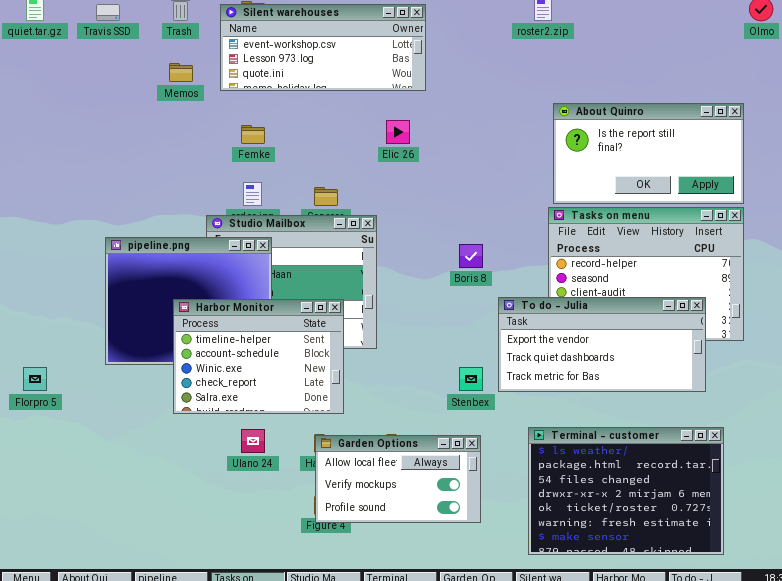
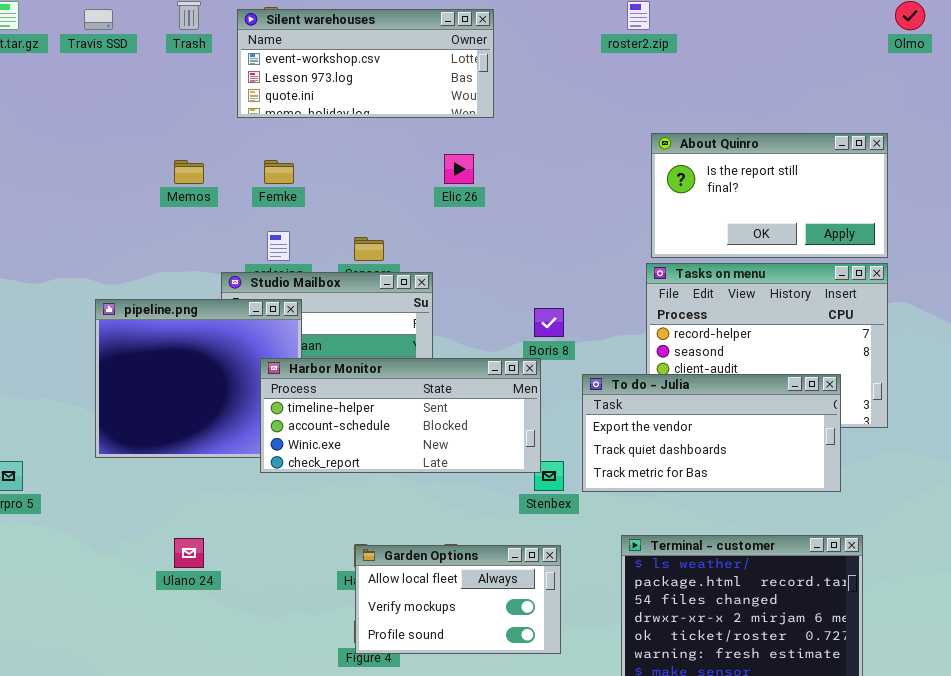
Memos: [169,63,193,82] -> [174,160,204,184], moved
Harbor Monitor: [173,299,344,414] -> [260,358,541,473], moved, resized
Ulano 24: [241,429,265,453] -> [174,538,204,568], moved

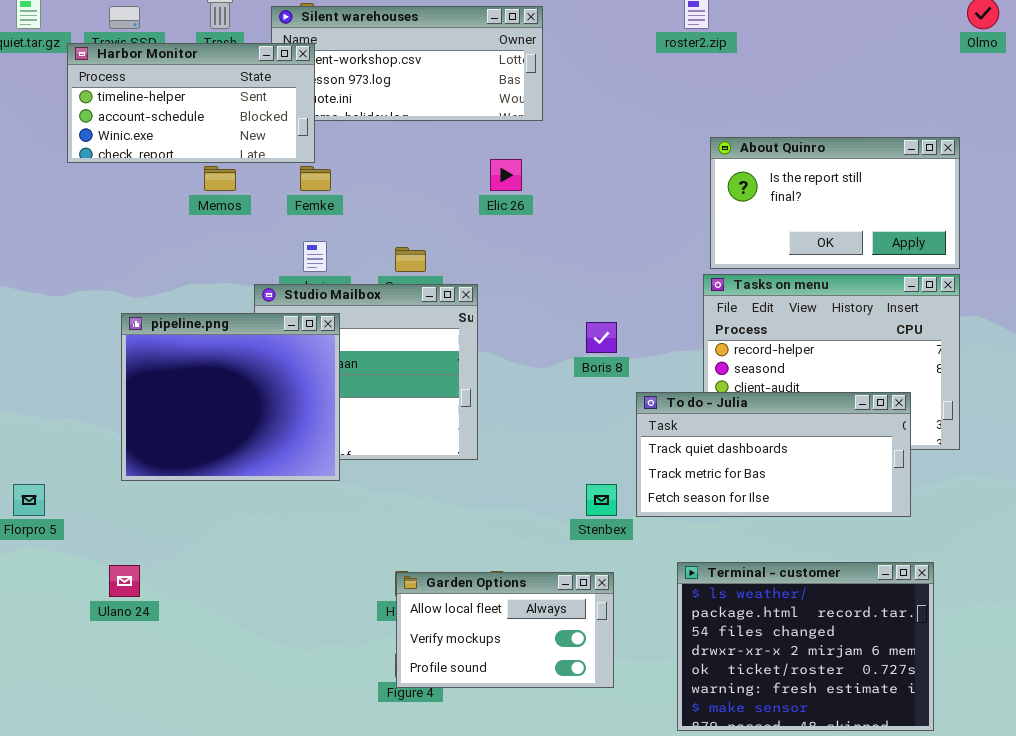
Harbor Monitor: [260,358,541,473] -> [67,43,315,163], moved, resized
To do - Julia: [582,374,841,492] -> [636,392,911,517], scrolled down 1 row
Ulano 24: [174,538,204,568] -> [109,565,140,597], moved

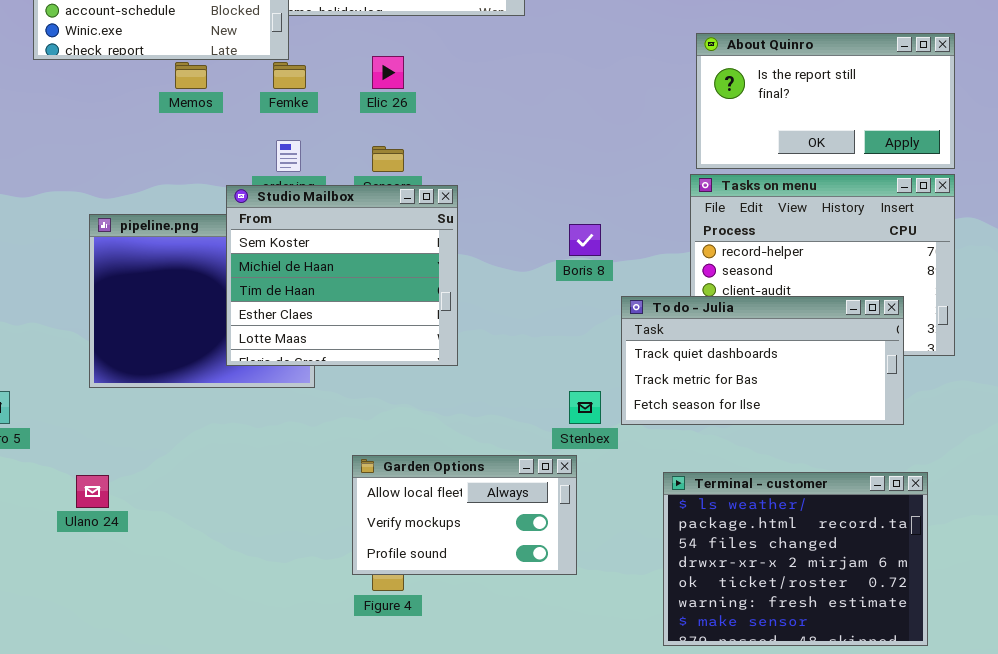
Elic 26: [490,159,522,191] -> [372,56,404,89], moved
Studio Mailbox: [254,284,478,460] -> [226,185,458,366], raised
Garden Options: [396,572,614,688] -> [352,455,577,575], moved

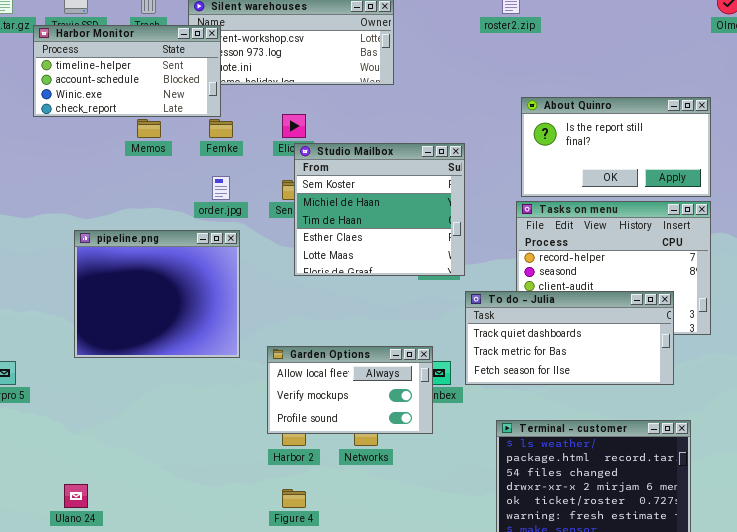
Studio Mailbox: [226,185,458,366] -> [294,143,465,276], moved
Garden Options: [352,455,577,575] -> [267,346,433,434], moved
Ulano 24: [76,475,109,508] -> [64,484,88,508], moved

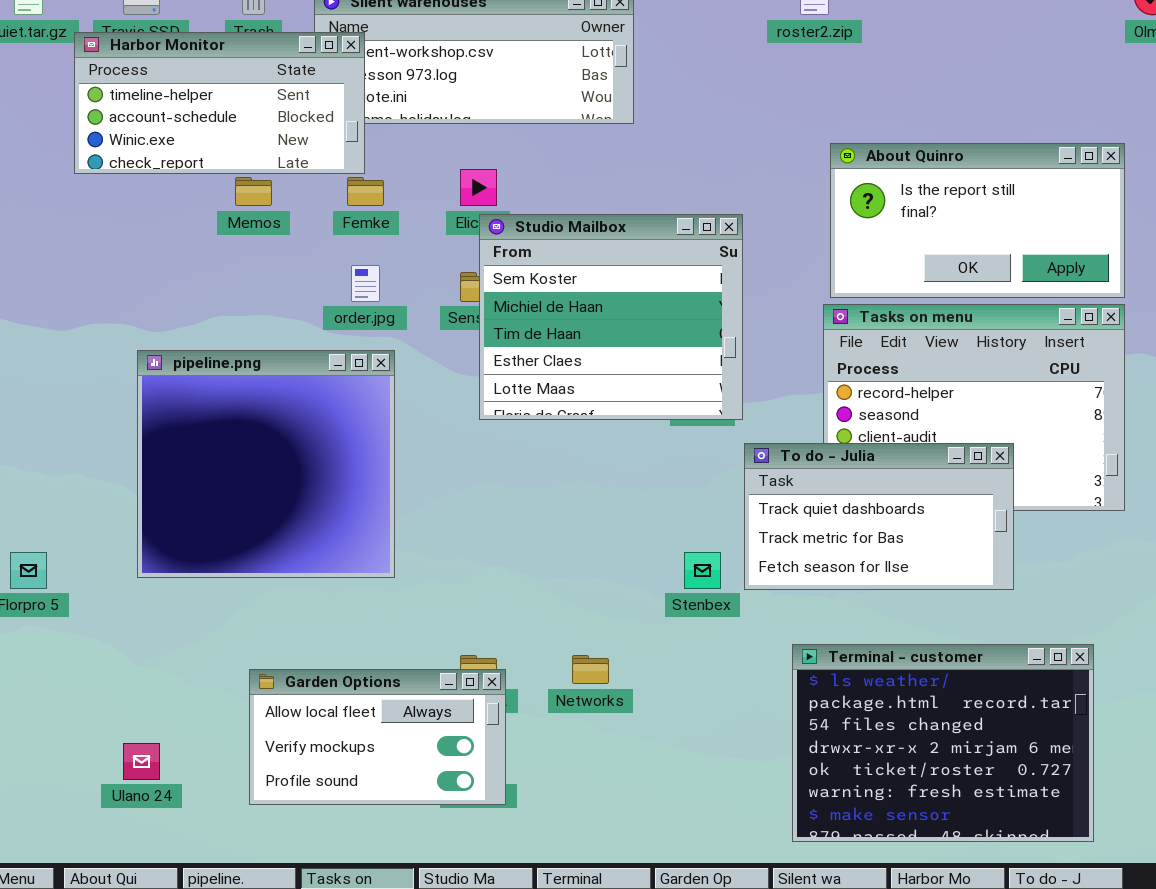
pipeline.png: [74,230,240,358] -> [137,350,395,578], resized
To do - Julia: [465,291,674,385] -> [744,443,1014,590], resized
Garden Options: [267,346,433,434] -> [249,669,506,805], moved

